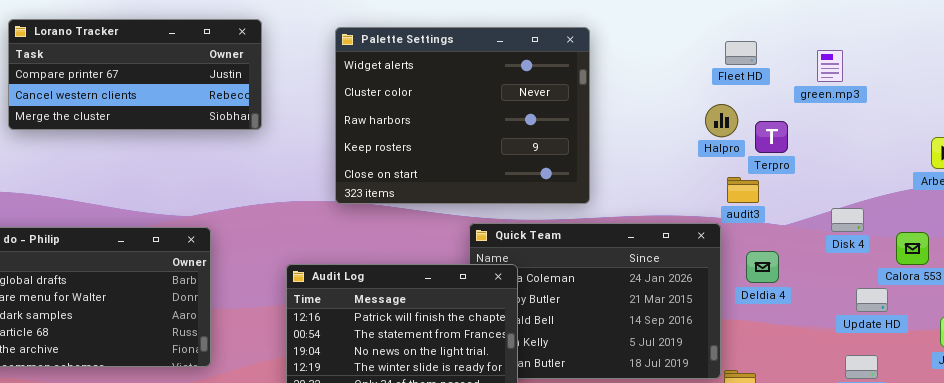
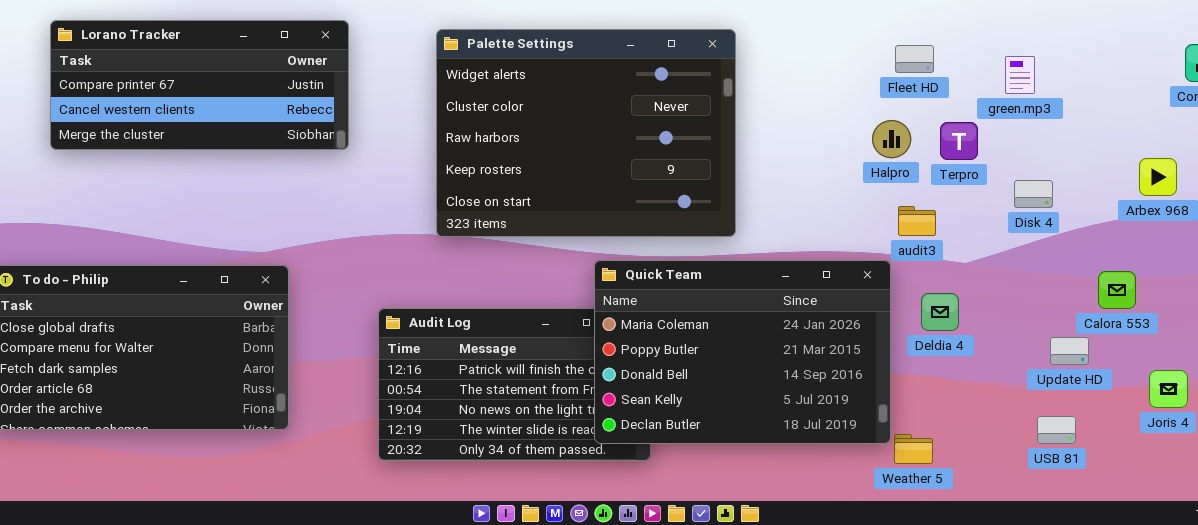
Terpro: [755,121,788,153] -> [940,122,978,160], moved
Disk 4: [831,208,864,232] -> [1014,180,1053,208], moved
Quick Team: [469,223,721,379] -> [594,260,891,444], raised

